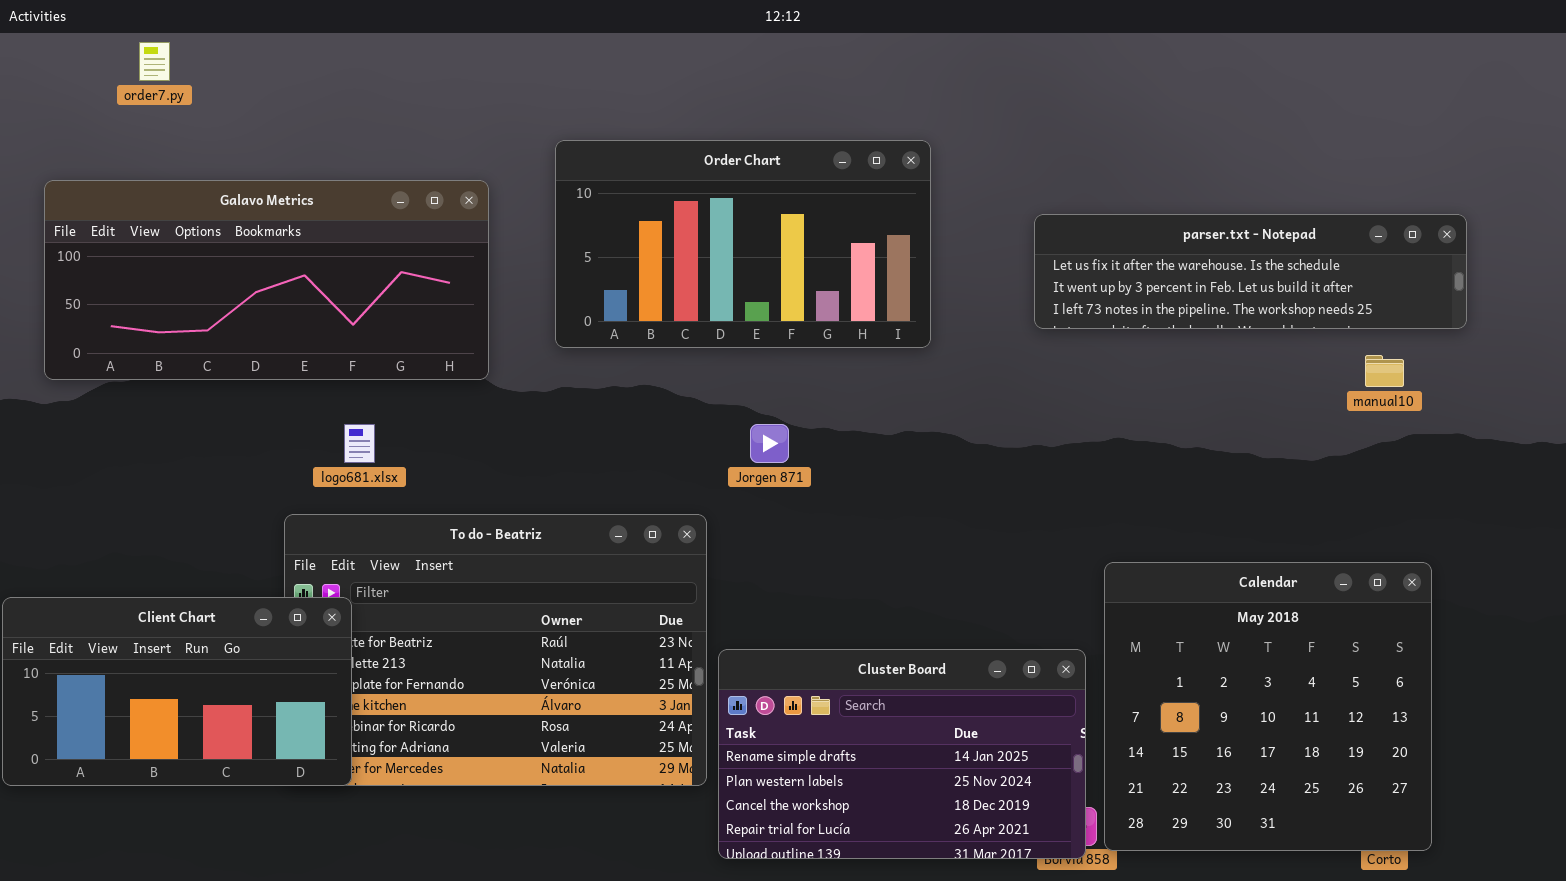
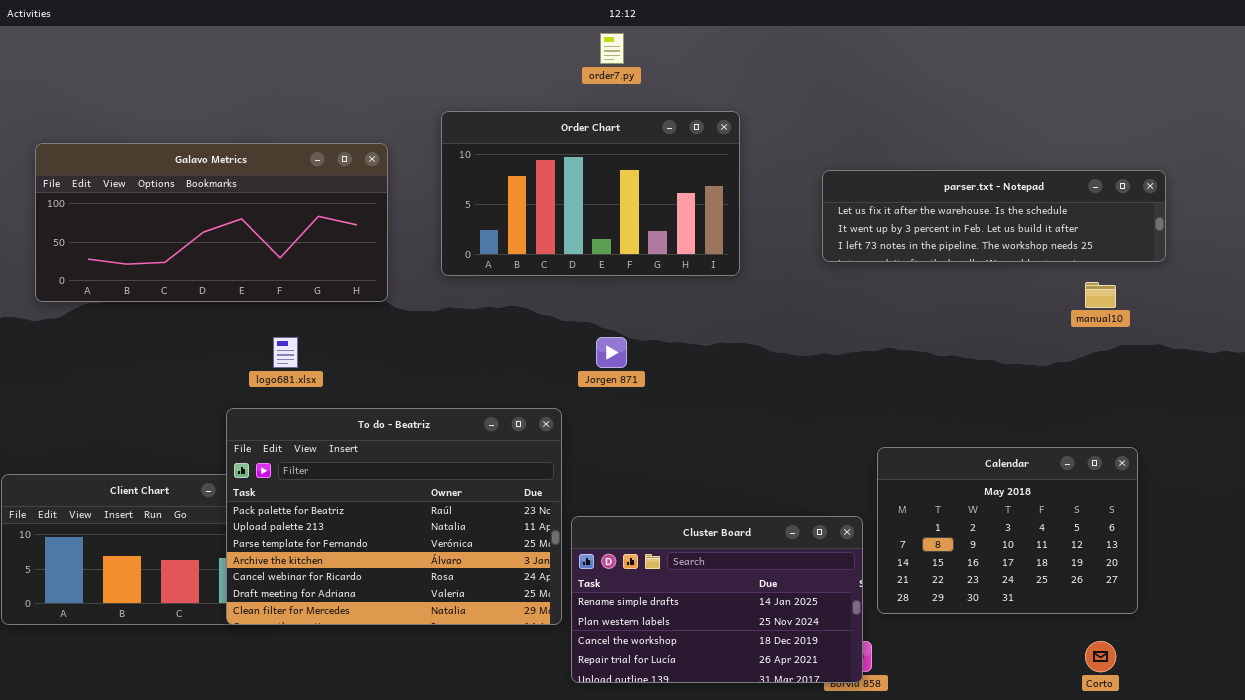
order7.py: [139,42,170,81] -> [600,33,624,64], moved
To do - Beatriz: [284,514,707,786] -> [226,408,562,625], raised
Calendar: [1104,562,1432,851] -> [877,447,1138,614], resized

